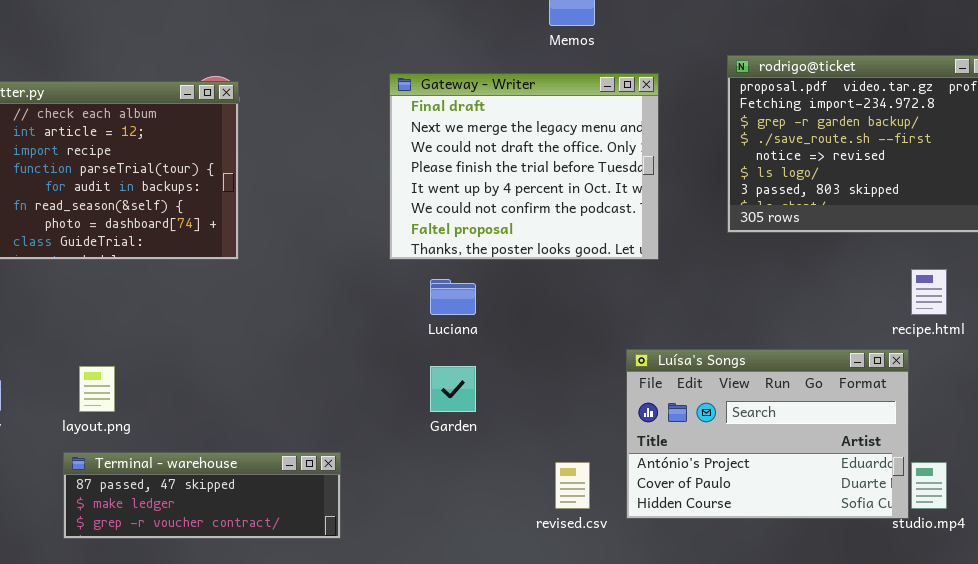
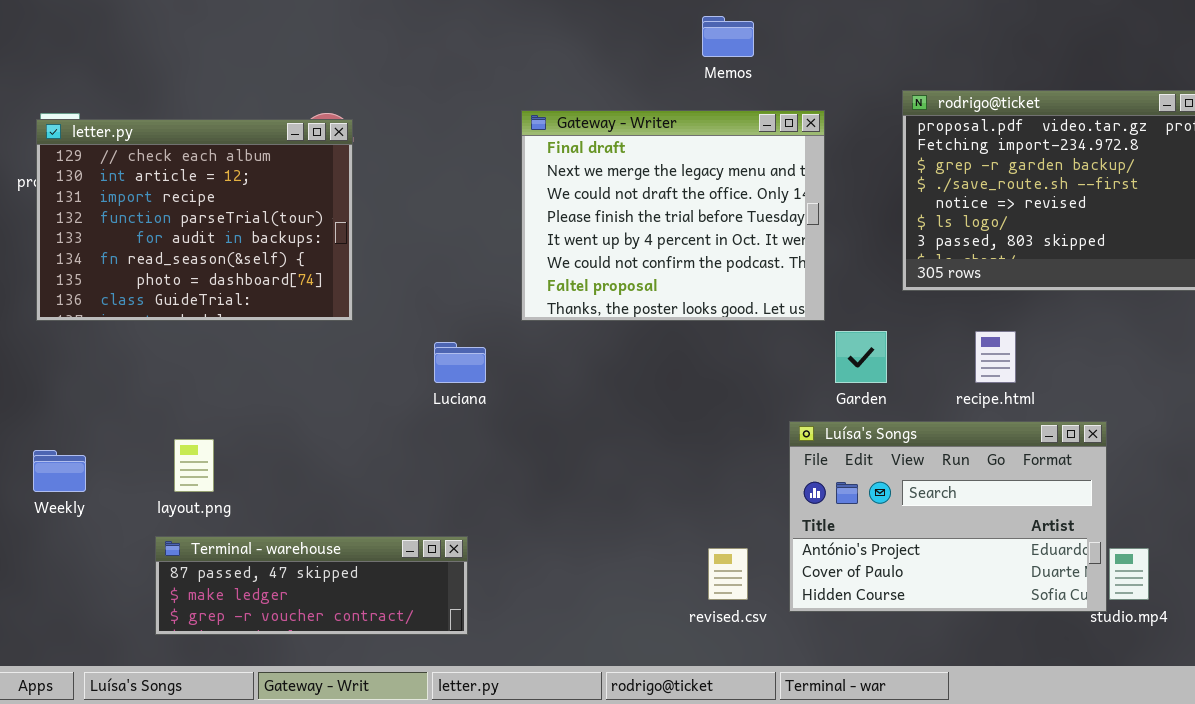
recipe.html: [911,269,947,315] -> [975,331,1016,383], moved
Luciana: [430,279,476,315] -> [434,342,486,383], moved
Garden: [430,366,476,412] -> [835,331,887,383], moved

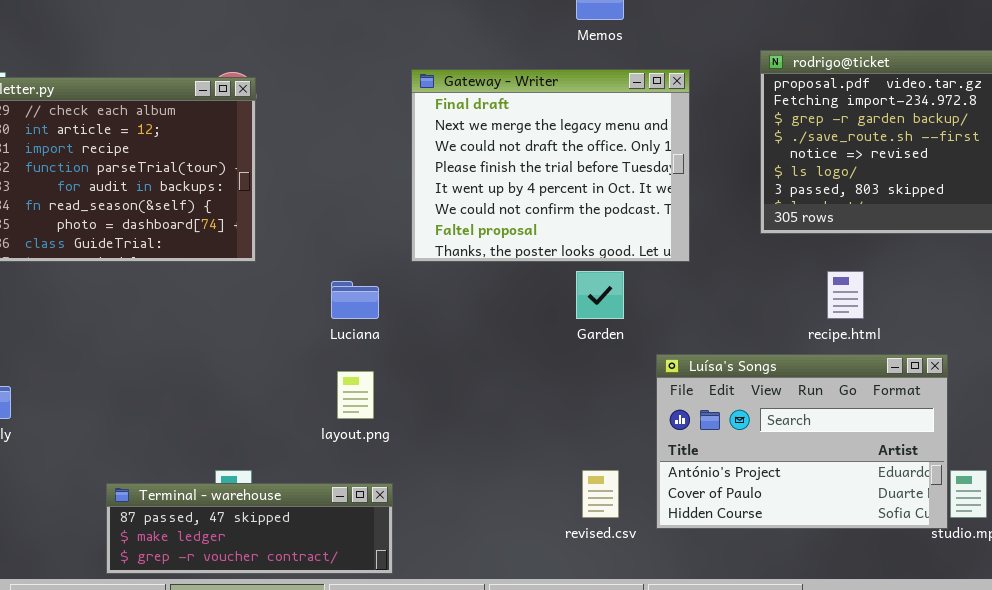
Garden: [835,331,887,383] -> [576,271,624,319], moved
layout.png: [174,439,214,492] -> [337,371,374,419], moved
Terminal - warehouse: [155,536,468,635] -> [106,483,393,574], moved

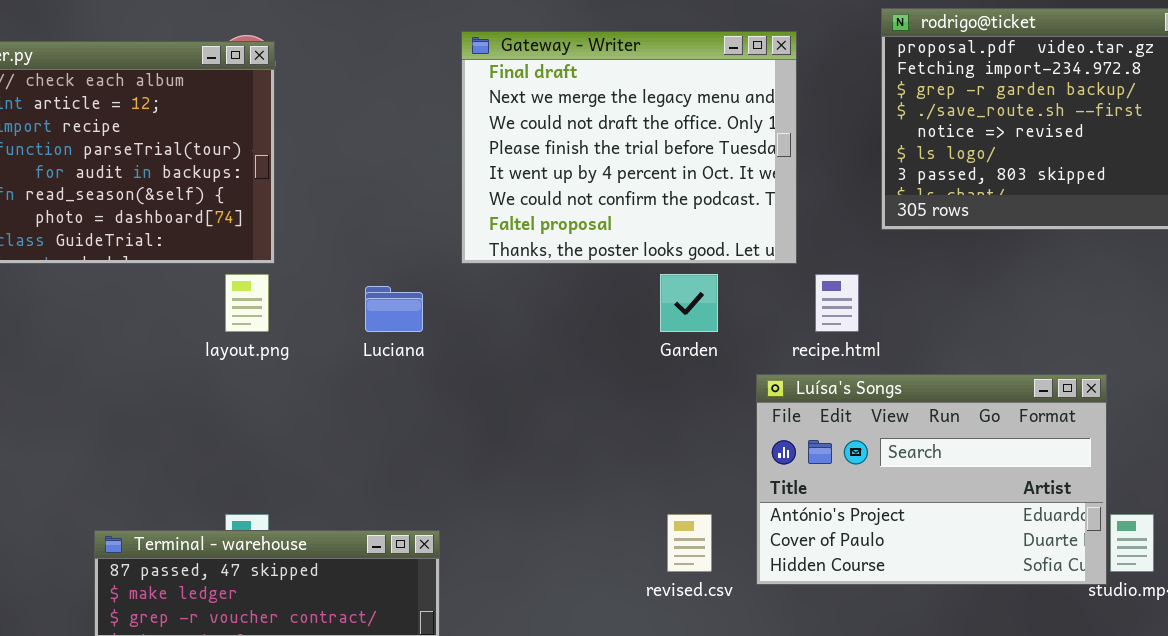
recipe.html: [827,271,864,319] -> [815,274,859,332], moved
layout.png: [337,371,374,419] -> [225,274,269,332], moved

